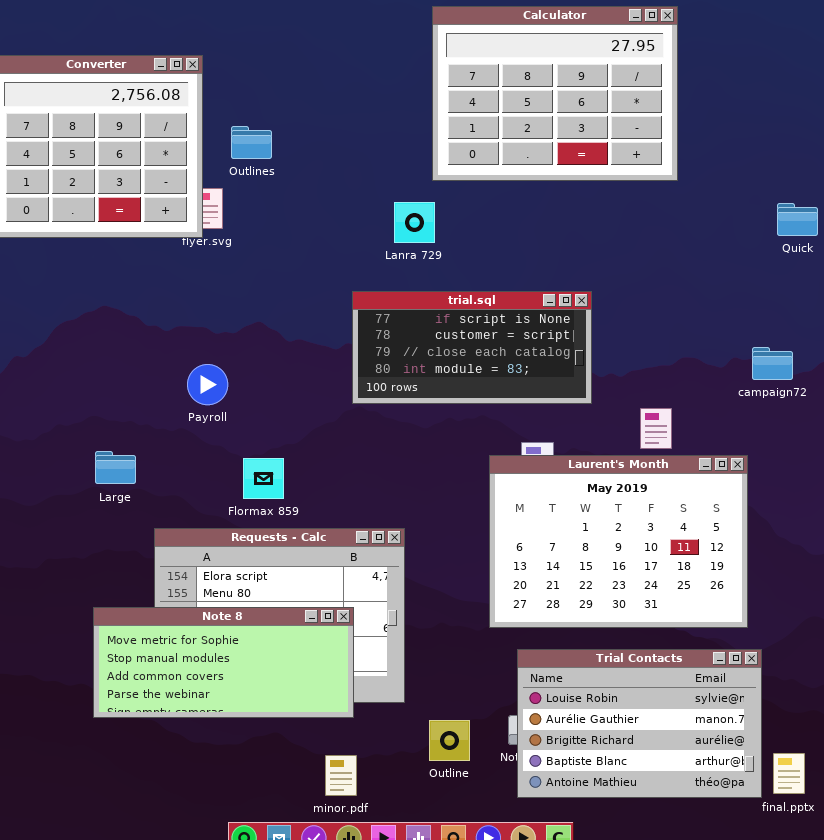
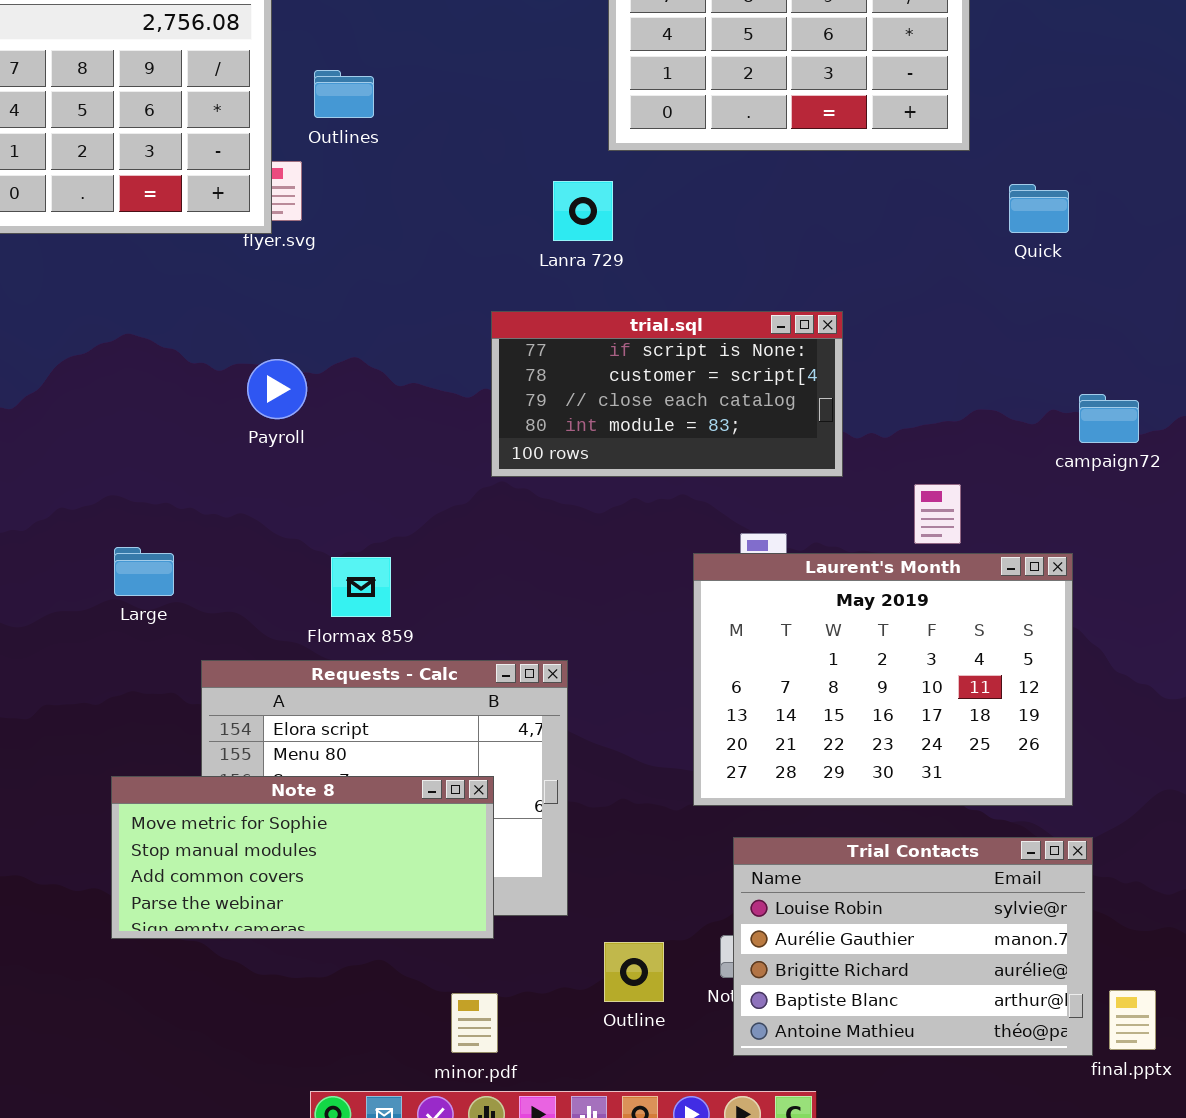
Quick: [777,203,818,236] -> [1009,184,1069,233], moved
Payroll: [187,364,228,405] -> [247,359,307,419], moved

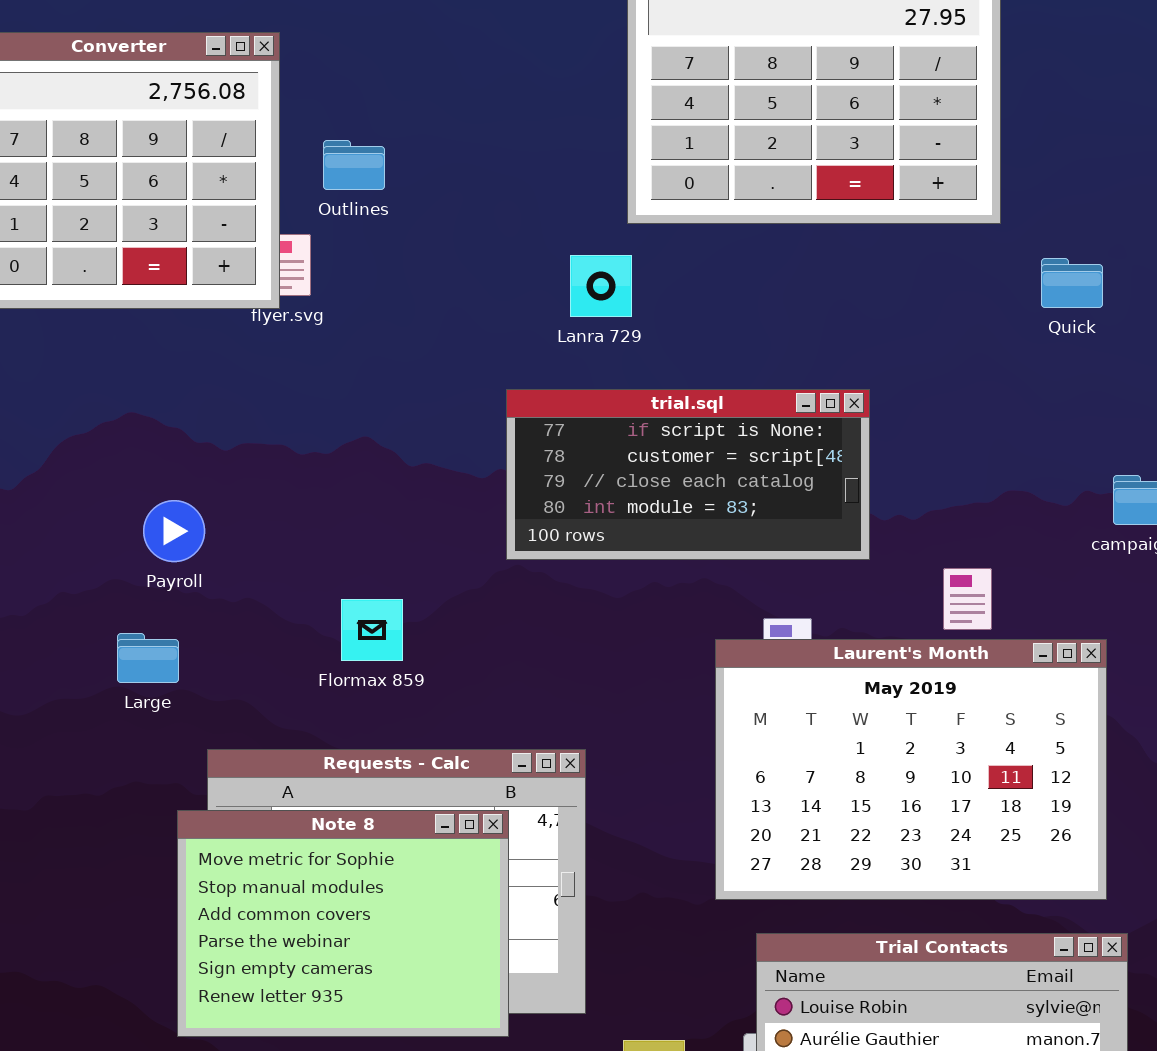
Payroll: [247,359,307,419] -> [143,500,205,562], moved
Flormax 859: [331,557,391,617] -> [341,599,403,661], moved
Note 8: [111,776,494,939] -> [177,810,509,1037], resized

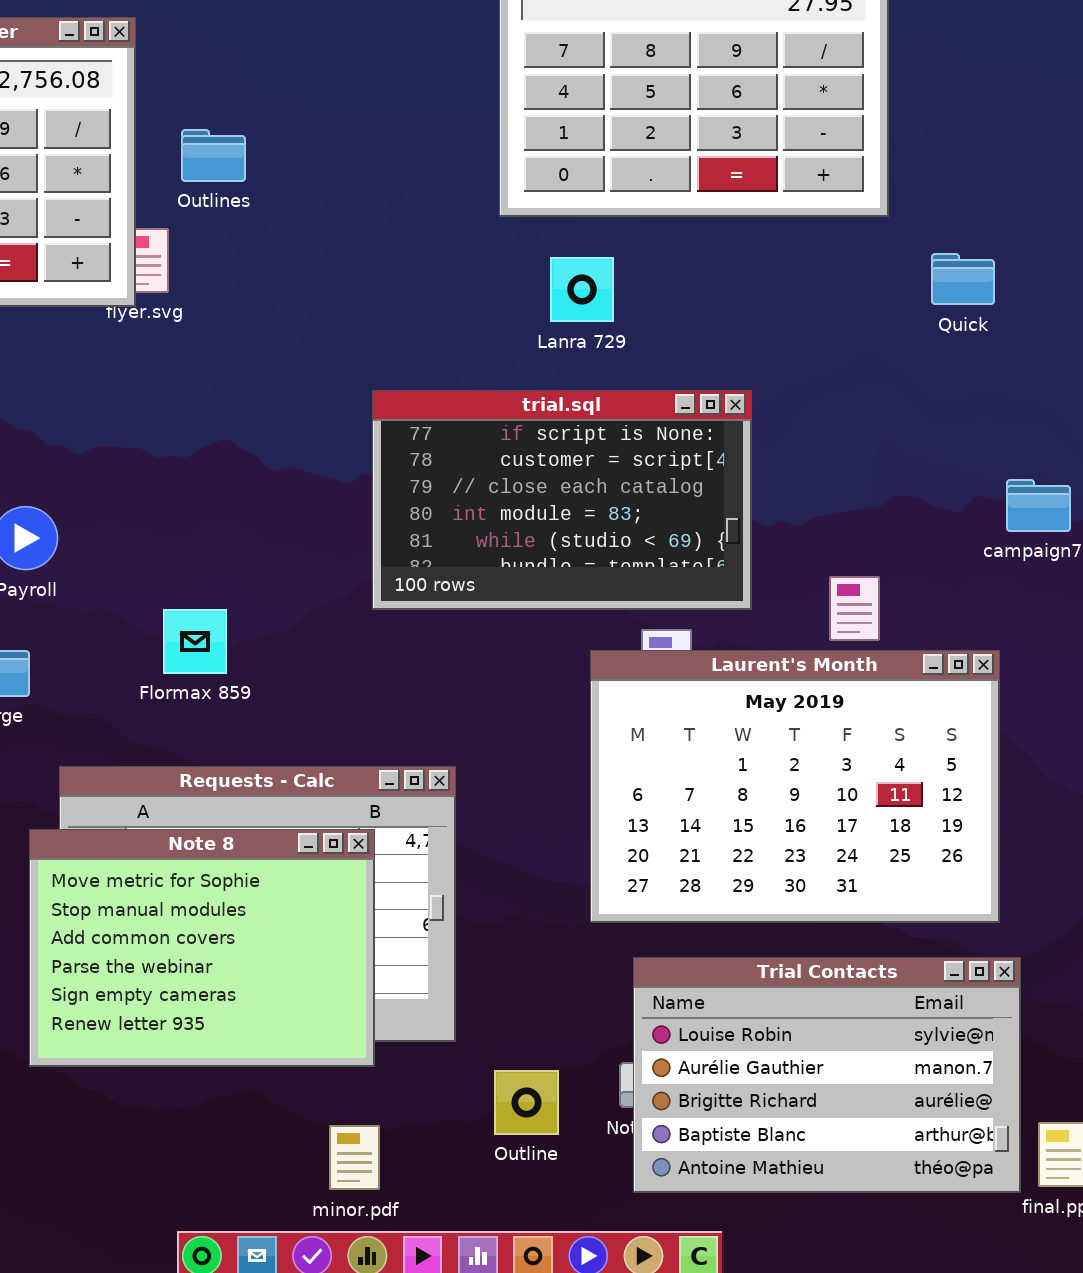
Lanra 729: [570,255,632,317] -> [550,257,614,322], moved
trial.sql: [506,389,870,560] -> [372,390,752,610], resized
Flormax 859: [341,599,403,661] -> [163,609,227,674], moved

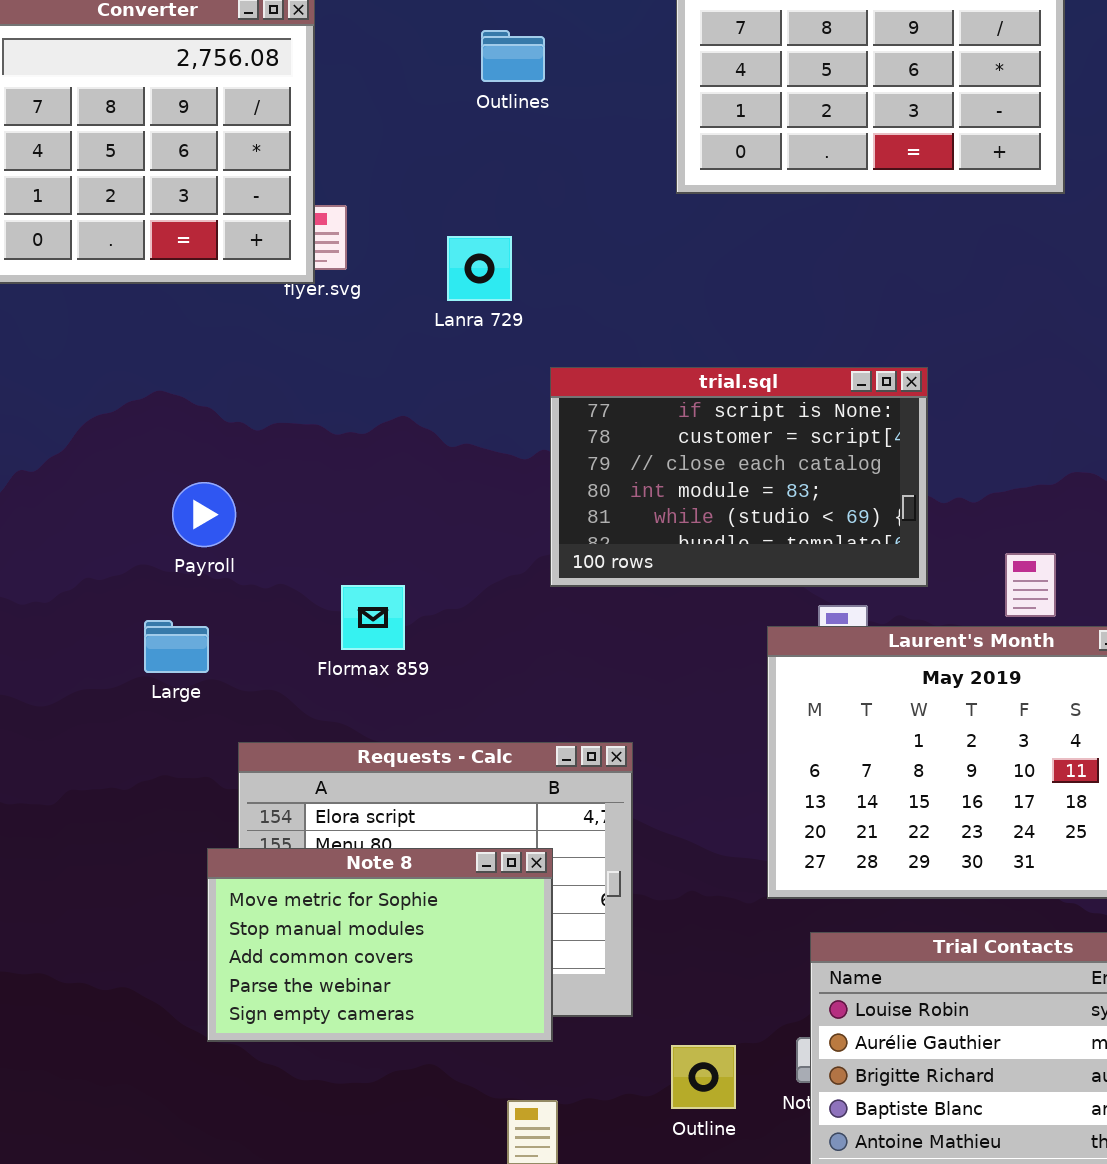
Outlines: [181,129,246,182] -> [481,30,545,82], moved
Lanra 729: [550,257,614,322] -> [447,236,512,301], moved
Note 8: [29,829,375,1067] -> [207,848,553,1042], resized

